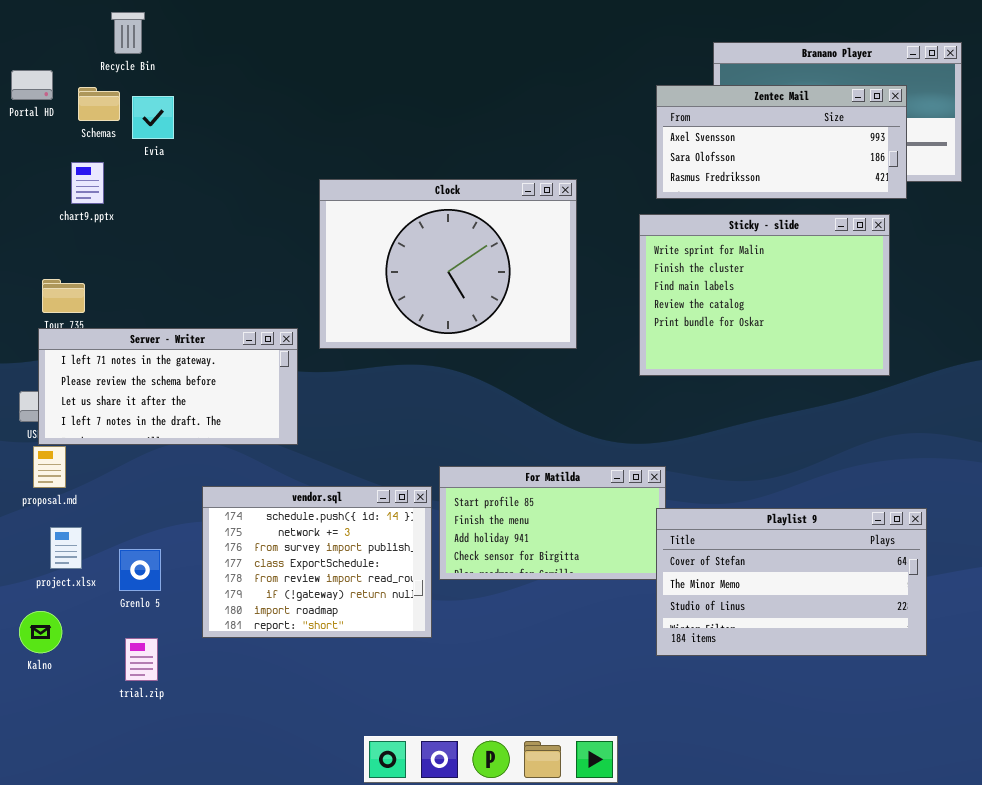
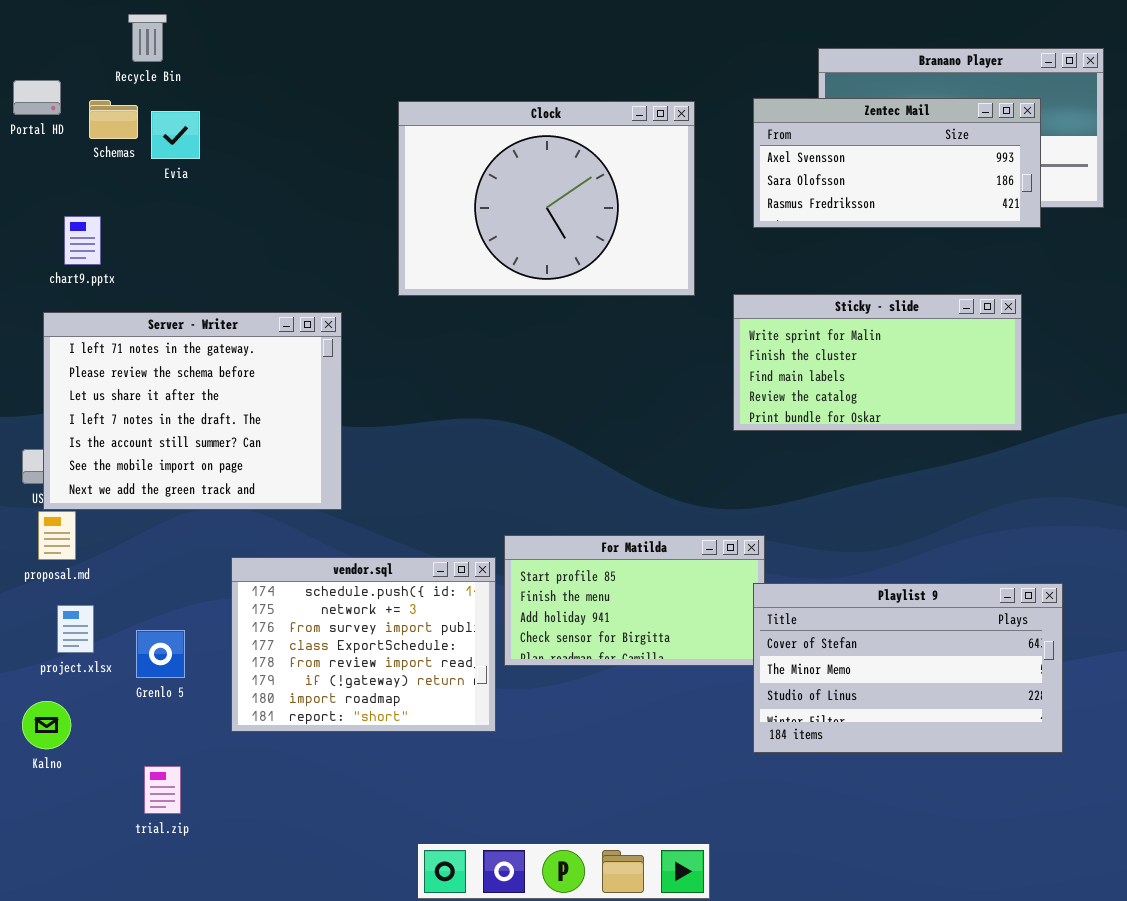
chart9.pptx: [71,162,104,204] -> [64,216,101,265], moved
Clock: [319,179,577,349] -> [398,101,695,296], moved
Sticky - slide: [639,214,890,376] -> [733,294,1022,431], resized
Server - Writer: [38,328,298,445] -> [43,312,342,510], resized
trial.zip: [125,638,158,681] -> [144,766,181,814], moved

